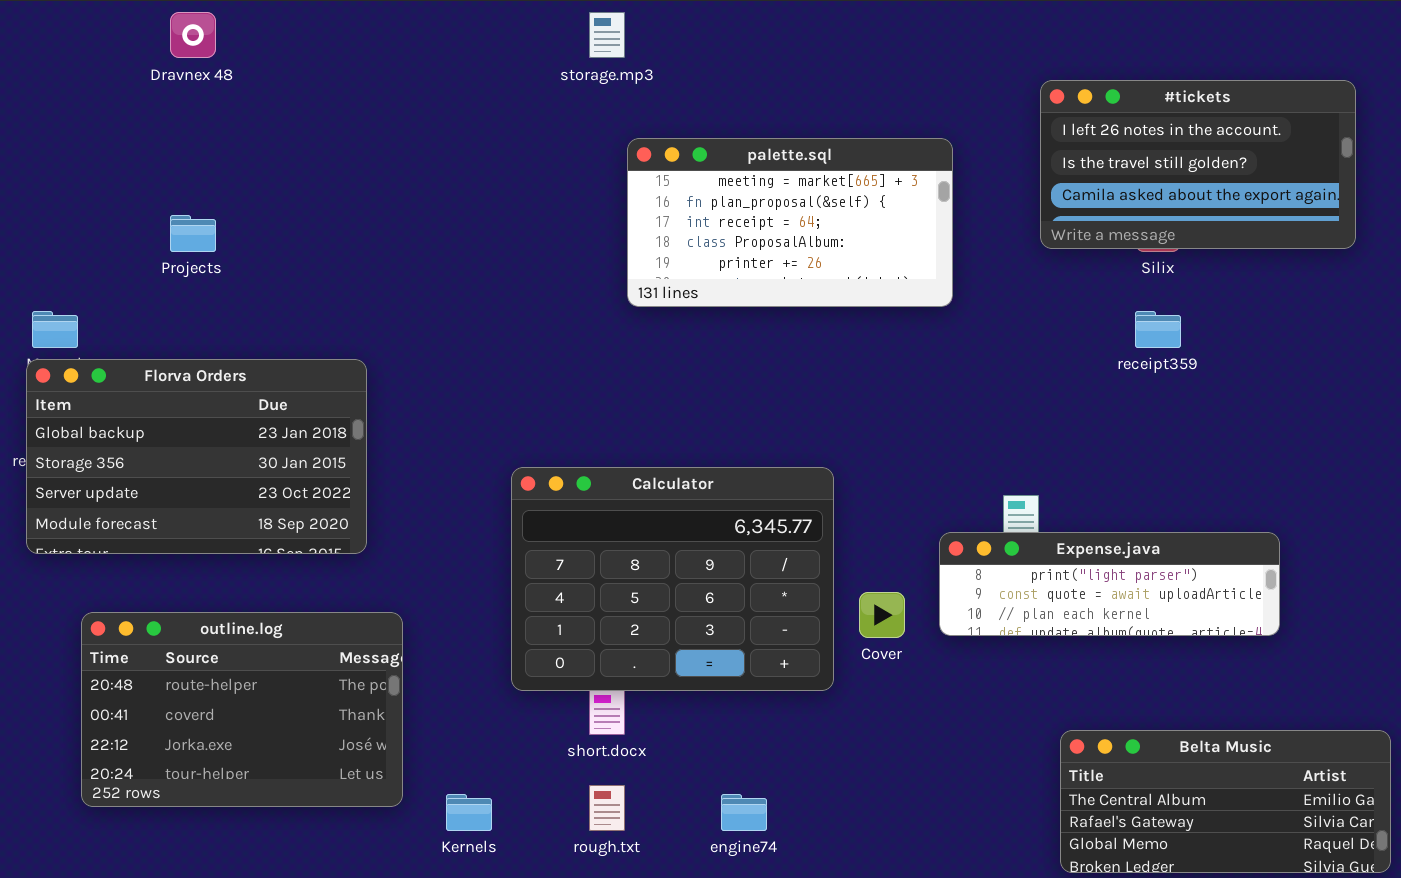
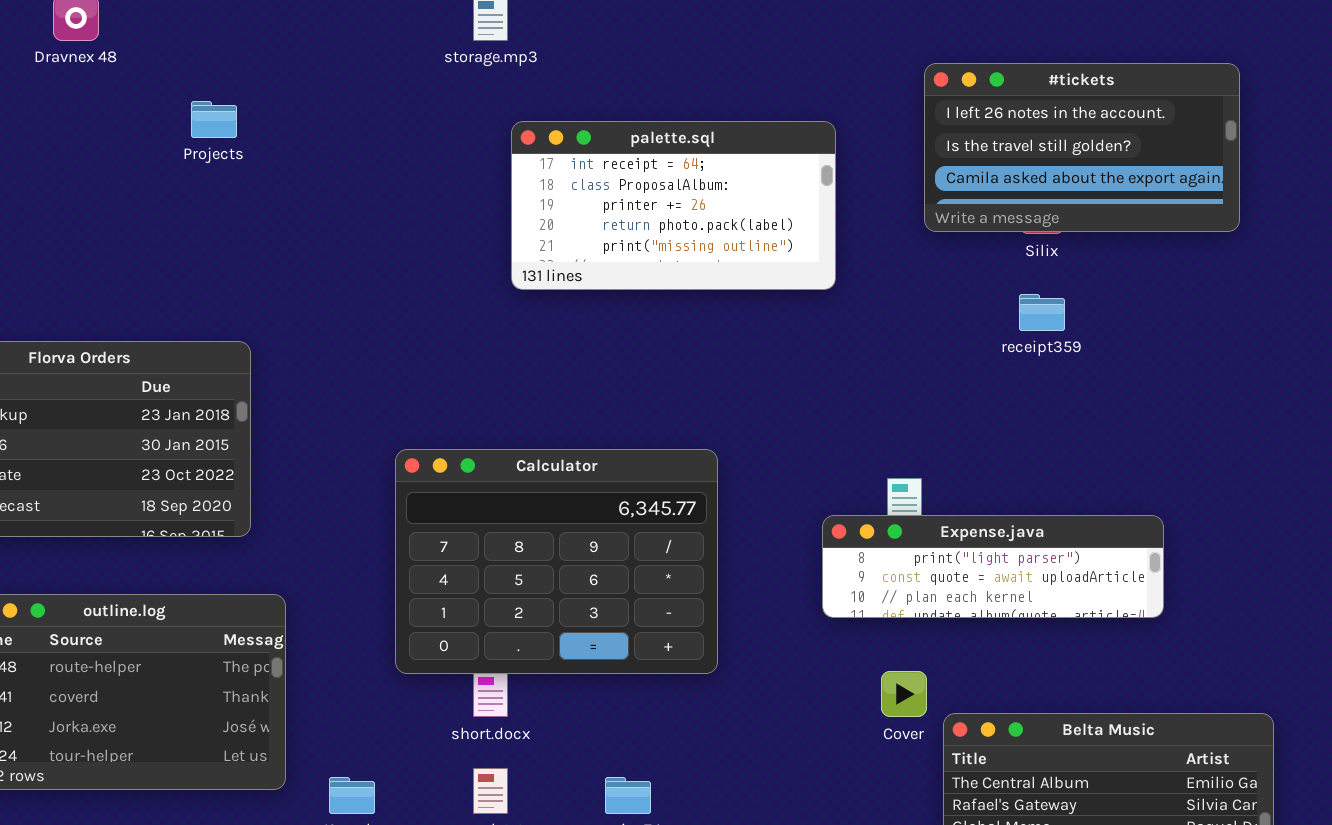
palette.sql: [627,138,953,307] -> [511,121,836,290], scrolled down 2 rows
Projects: [170,215,216,252] -> [191,101,237,138], moved
Cover: [859,592,905,638] -> [881,671,927,717], moved

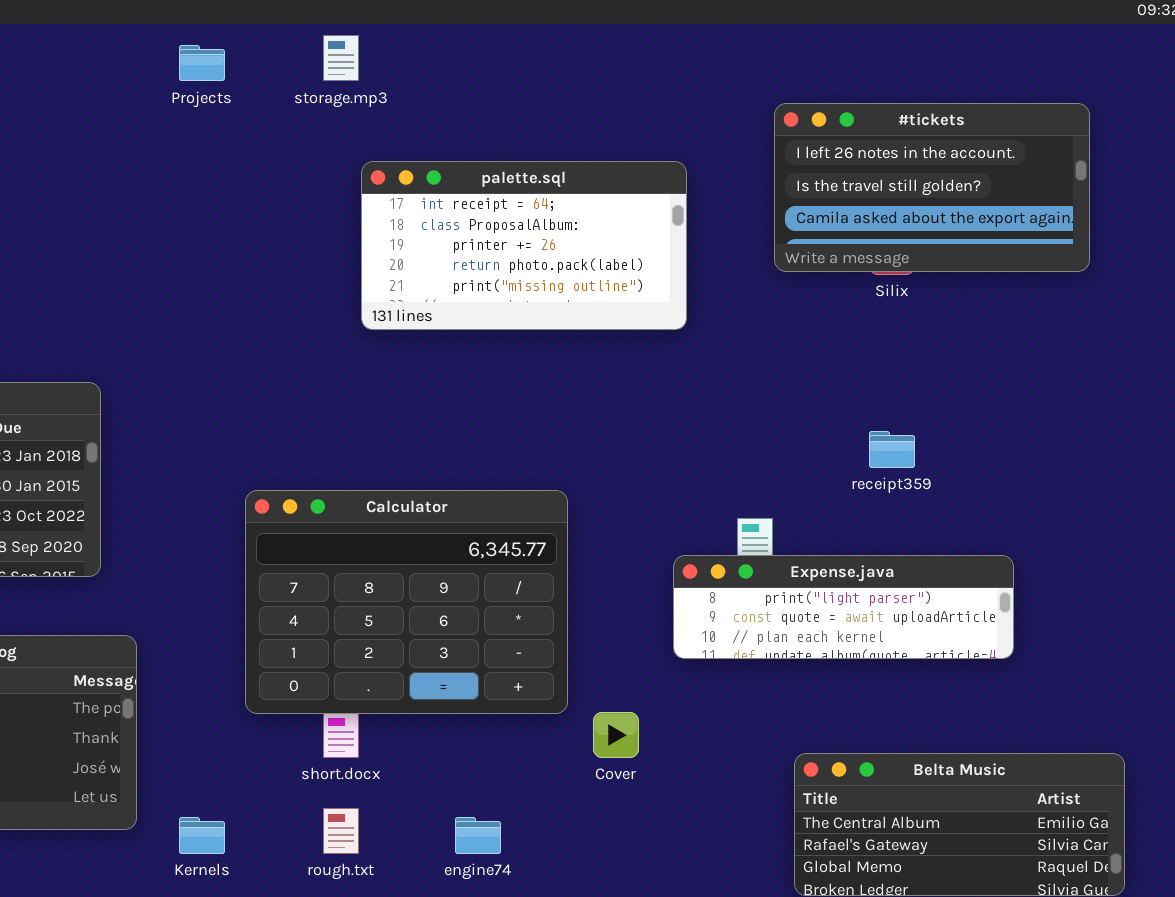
Projects: [191,101,237,138] -> [179,45,225,81], moved
receipt359: [1019,294,1065,331] -> [869,431,915,468], moved
Cover: [881,671,927,717] -> [593,712,639,758], moved

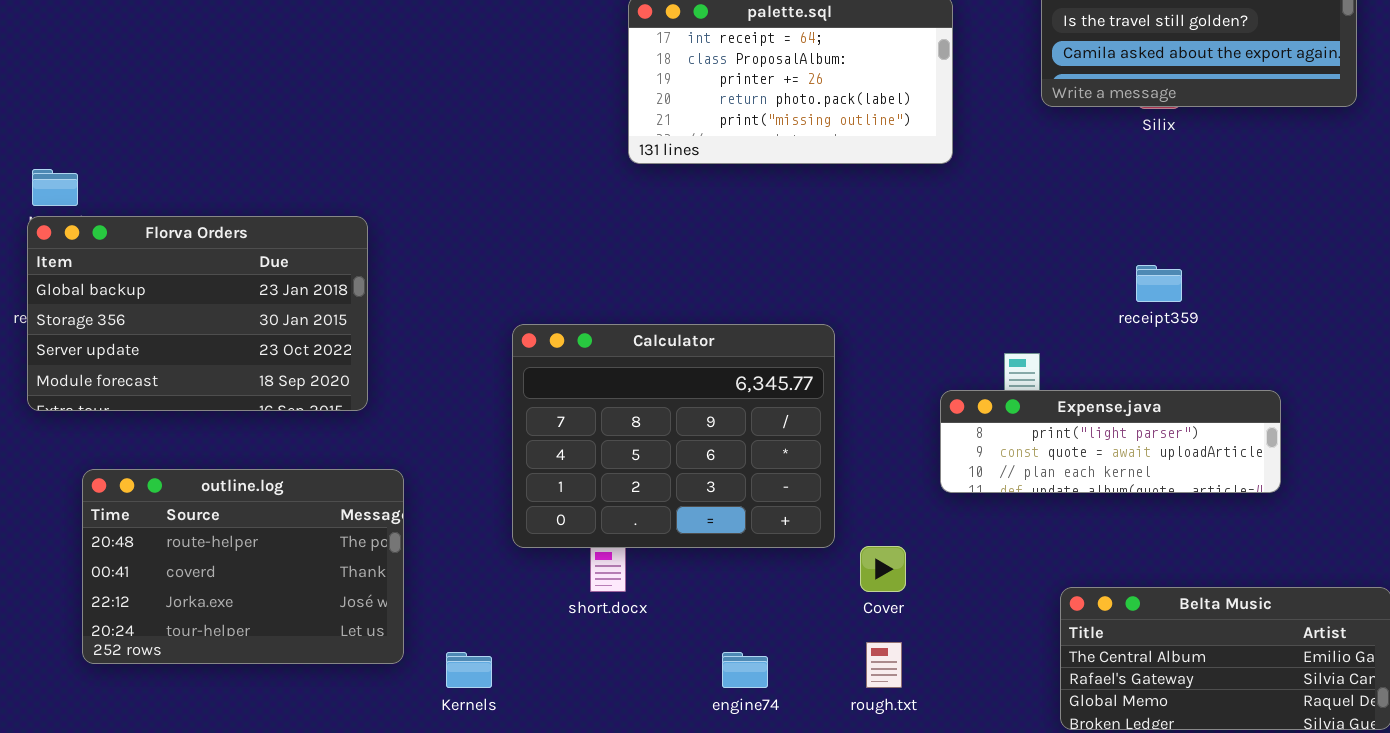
rough.txt: [323,808,359,854] -> [866,642,902,688], moved

